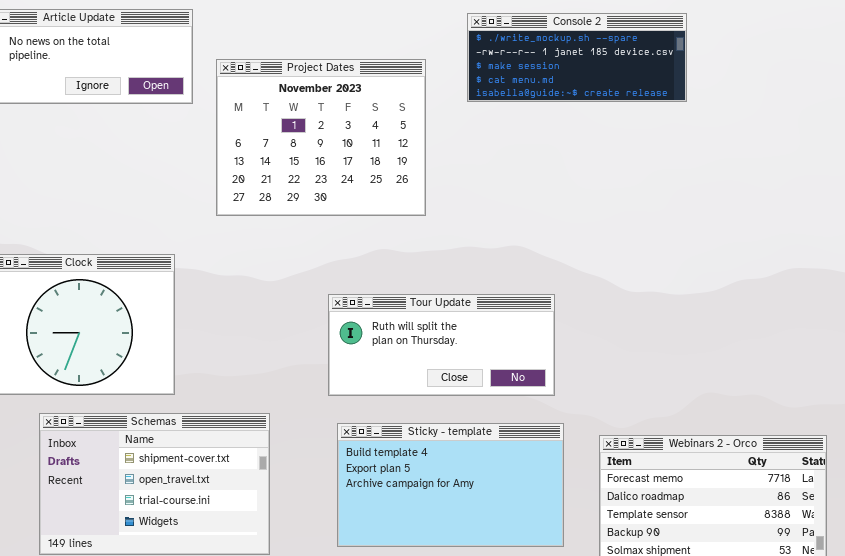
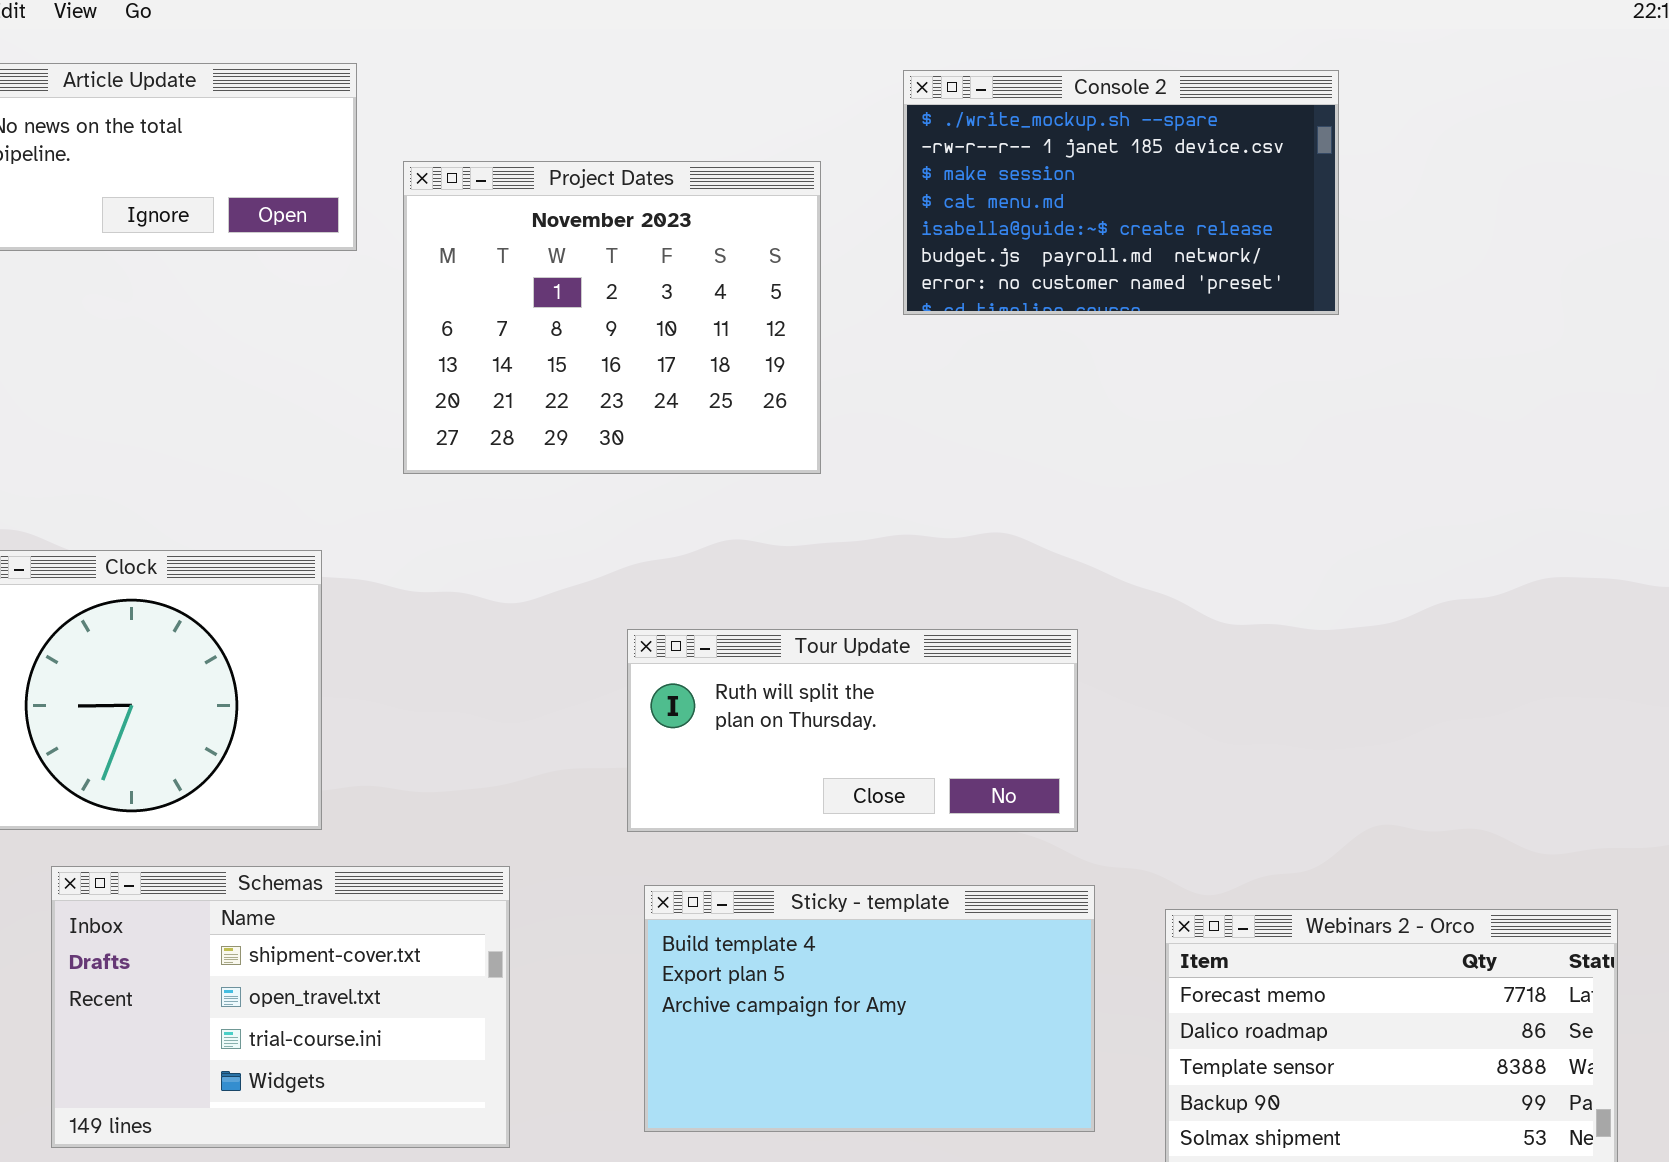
Console 2: [467,13,687,102] -> [903,70,1339,315], resized

